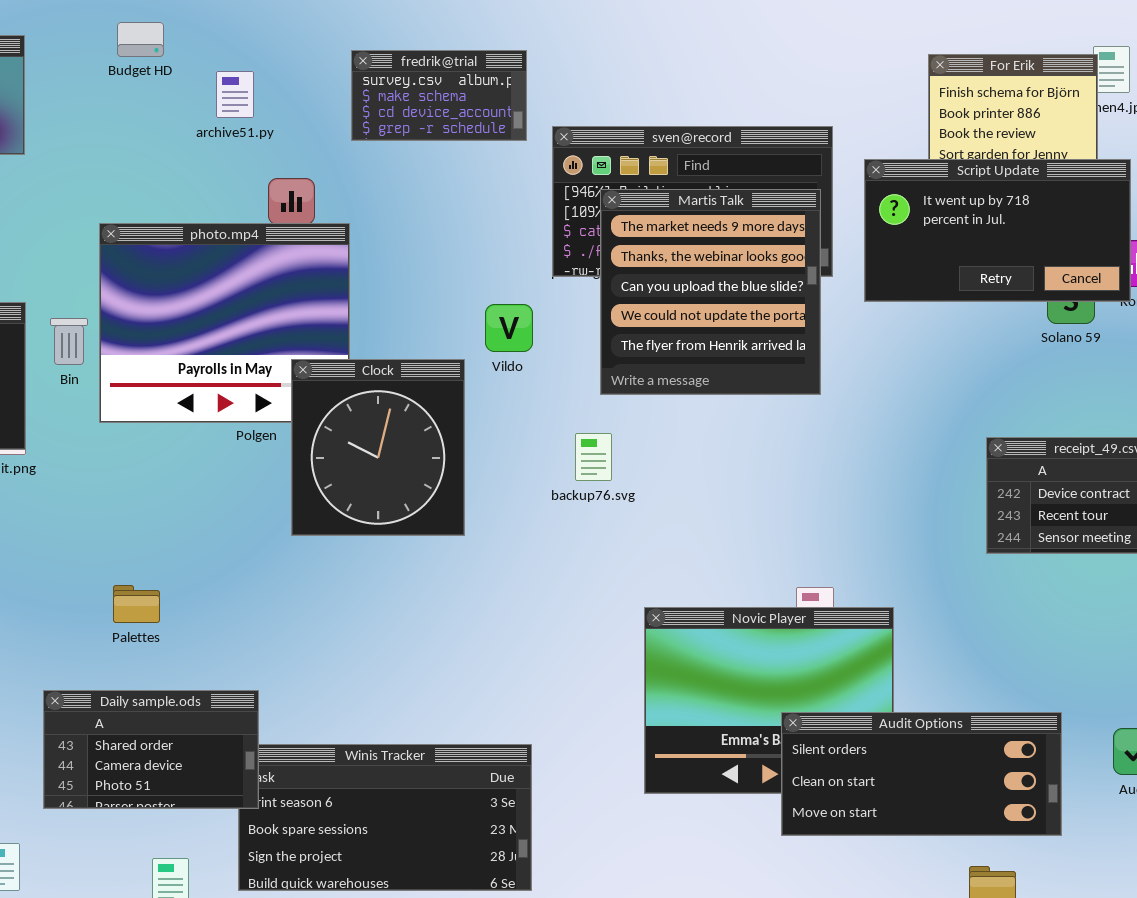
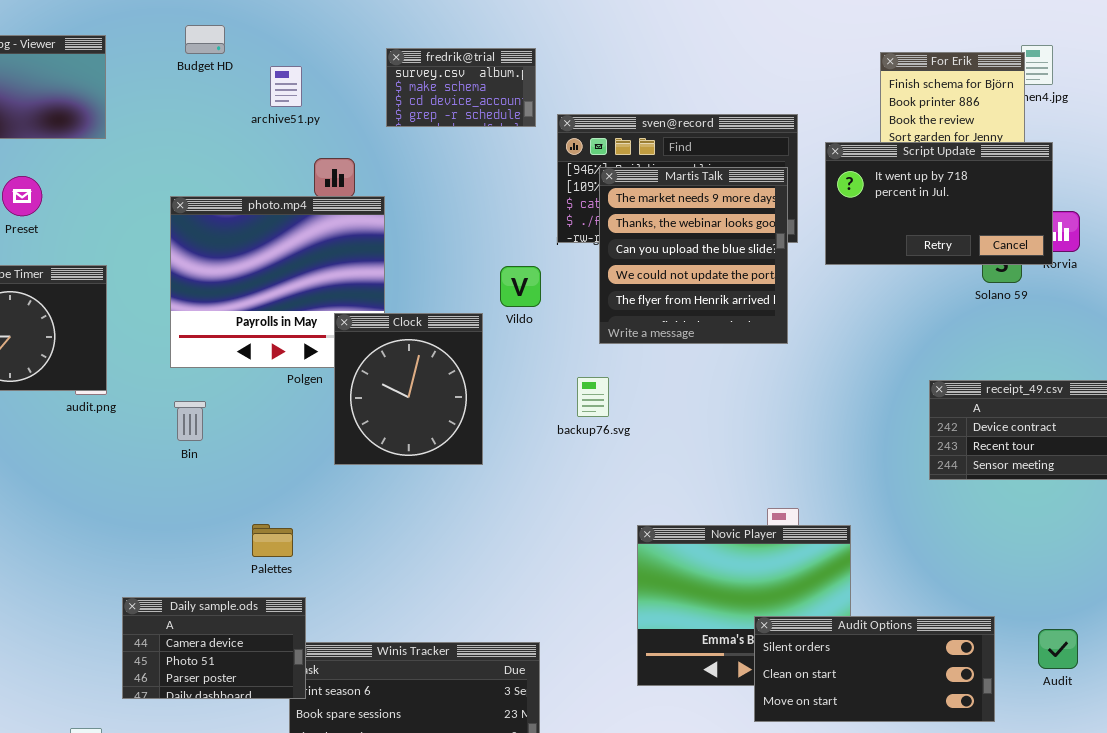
Bin: [50,318,88,365] -> [174,401,206,441], moved
Palettes: [113,585,160,623] -> [252,524,293,557], moved
Daily sample.ods: [43,690,259,809] -> [122,597,306,699], scrolled down 1 row

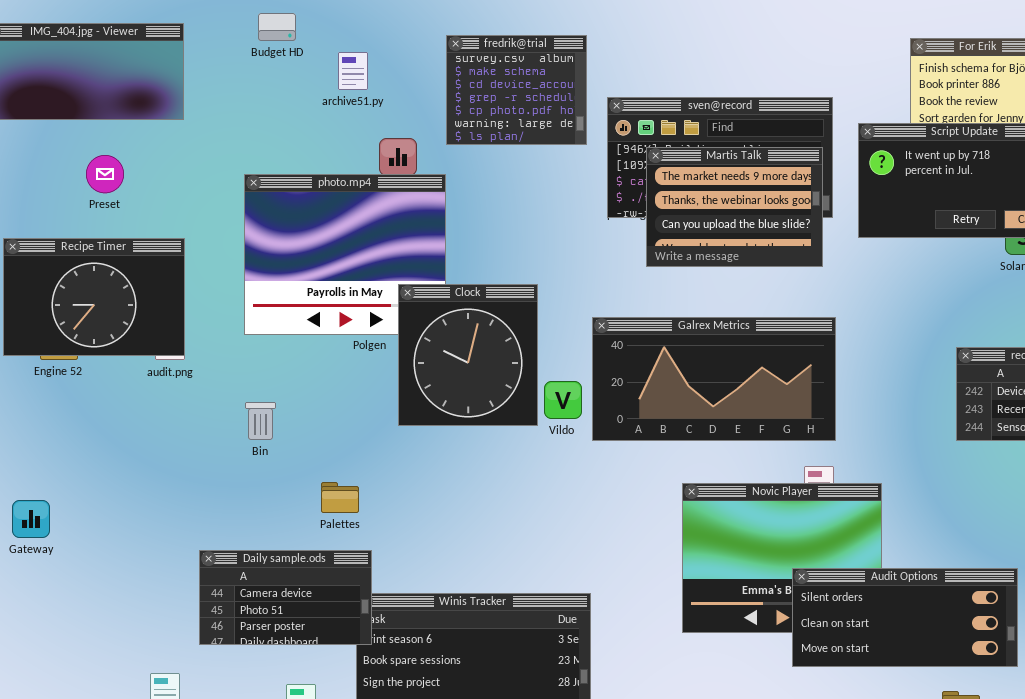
fredrik@trial: [386,48,536,127] -> [446,35,587,145], resized
Martis Talk: [599,167,788,344] -> [646,147,823,267], resized
Vildo: [500,266,541,307] -> [544,381,582,419], moved
Galrex Metrics: none -> [592,317,836,441], opened
Bin: [174,401,206,441] -> [245,402,276,440], moved

